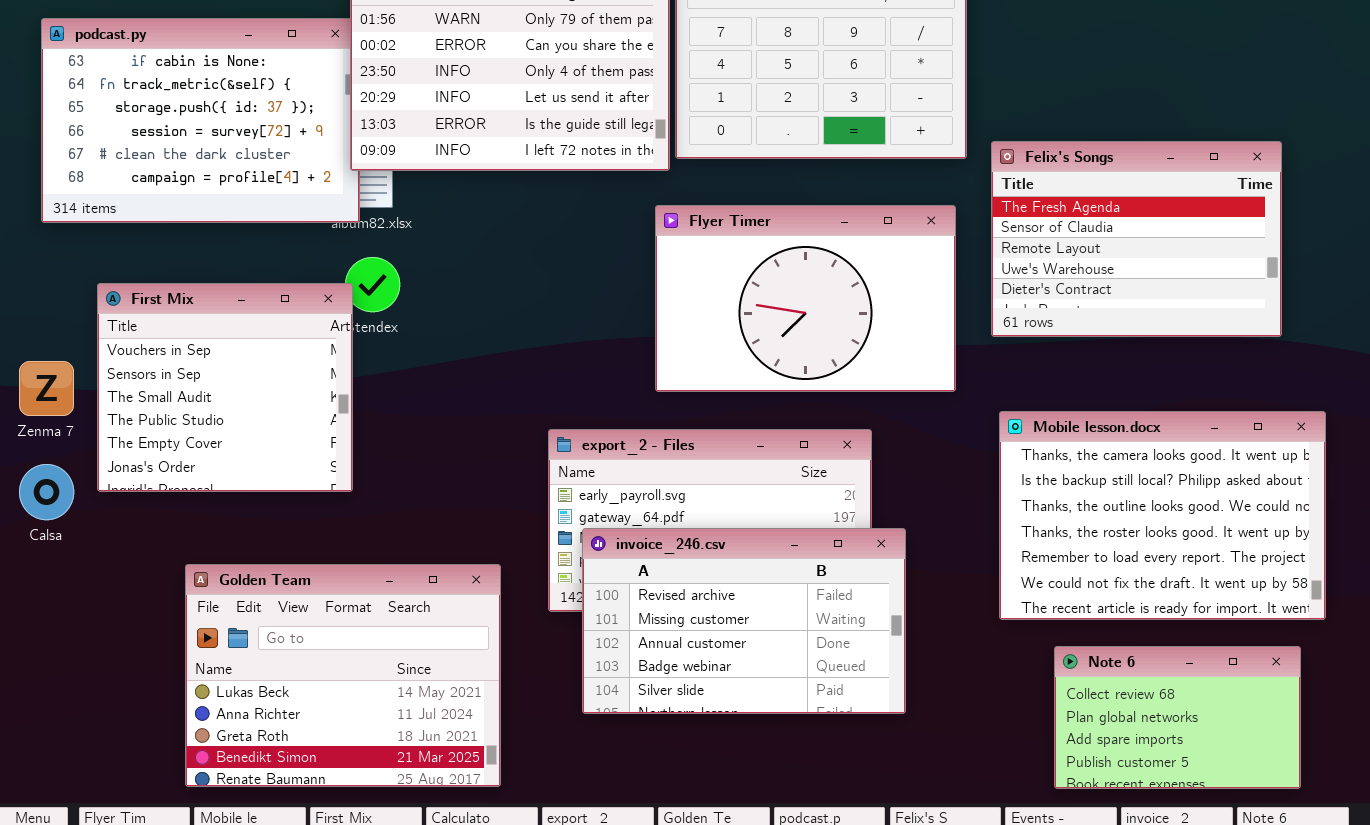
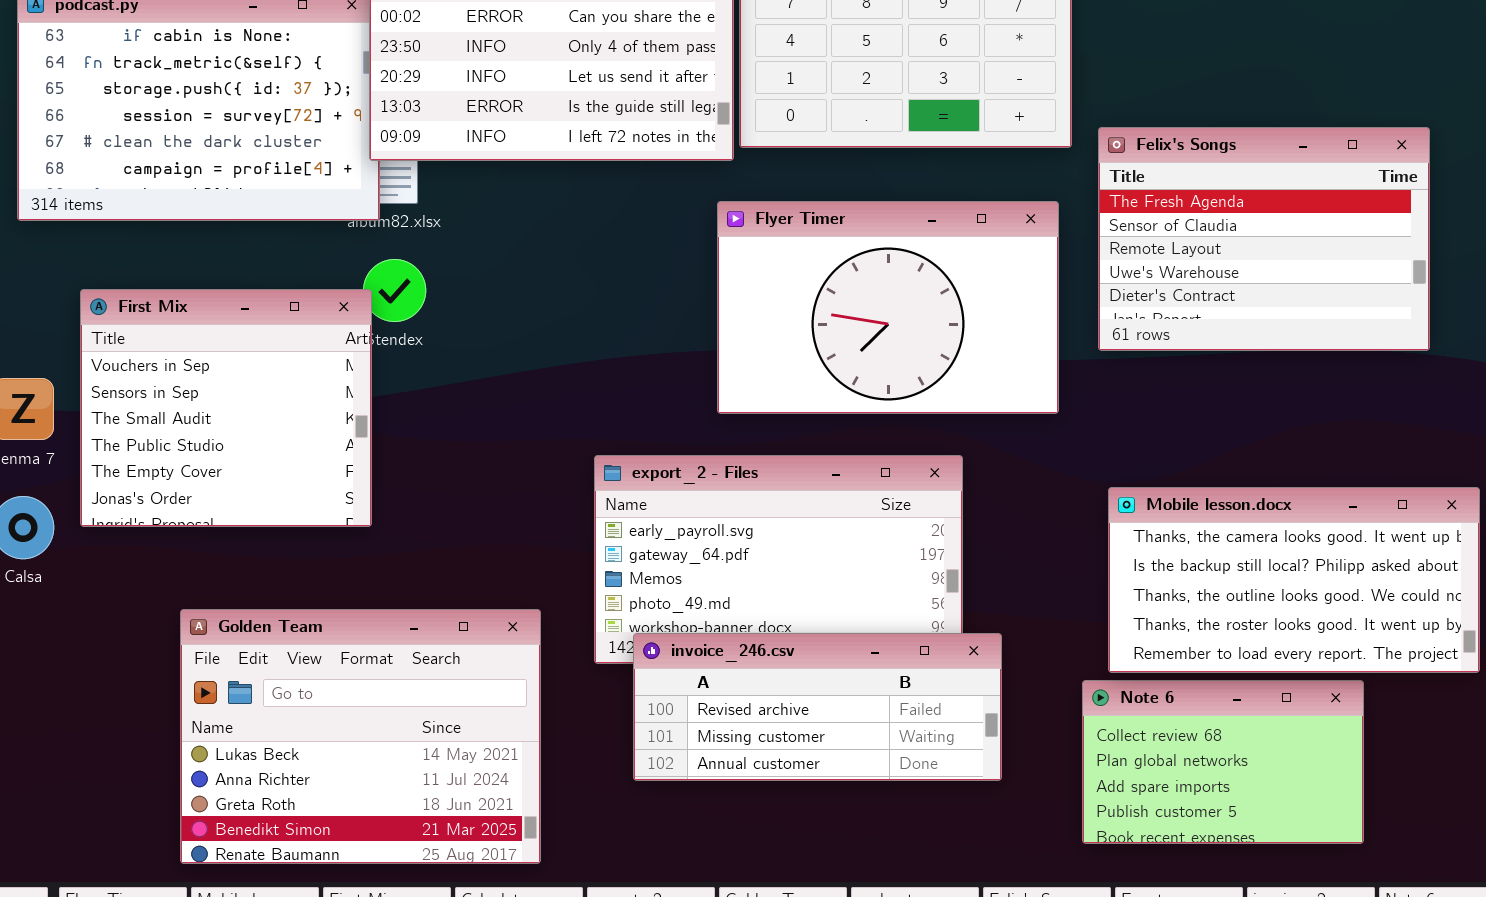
Mobile lesson.docx: [999,411,1326,620] -> [1108,487,1480,673], resized
invoice_246.csv: [582,528,906,714] -> [633,633,1002,781], resized
Note 6: [1054,646,1301,789] -> [1082,680,1364,844], moved

